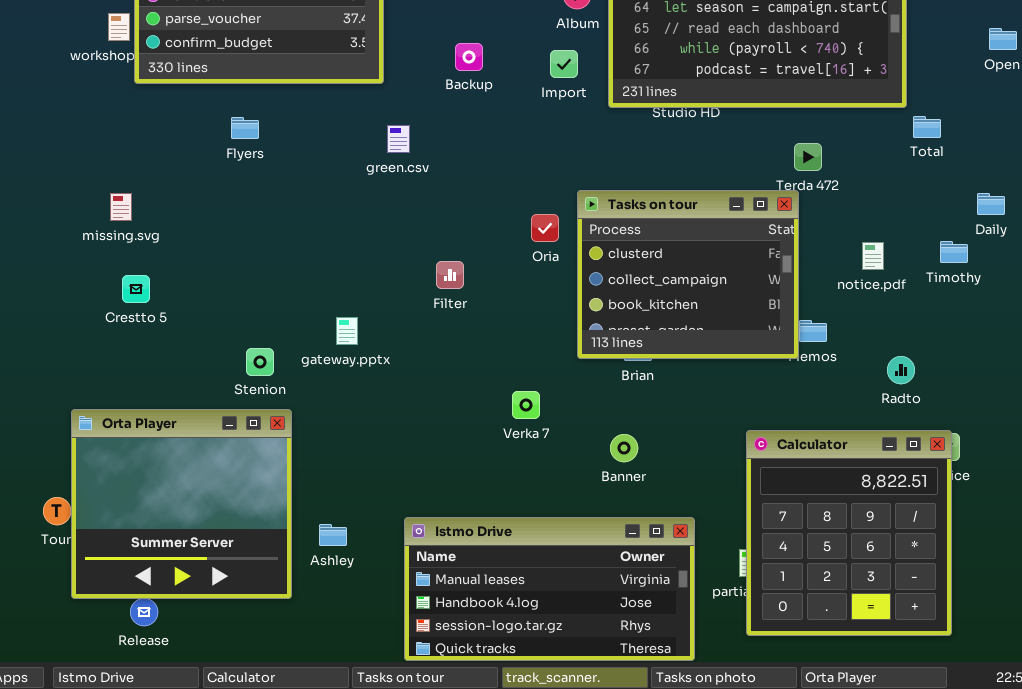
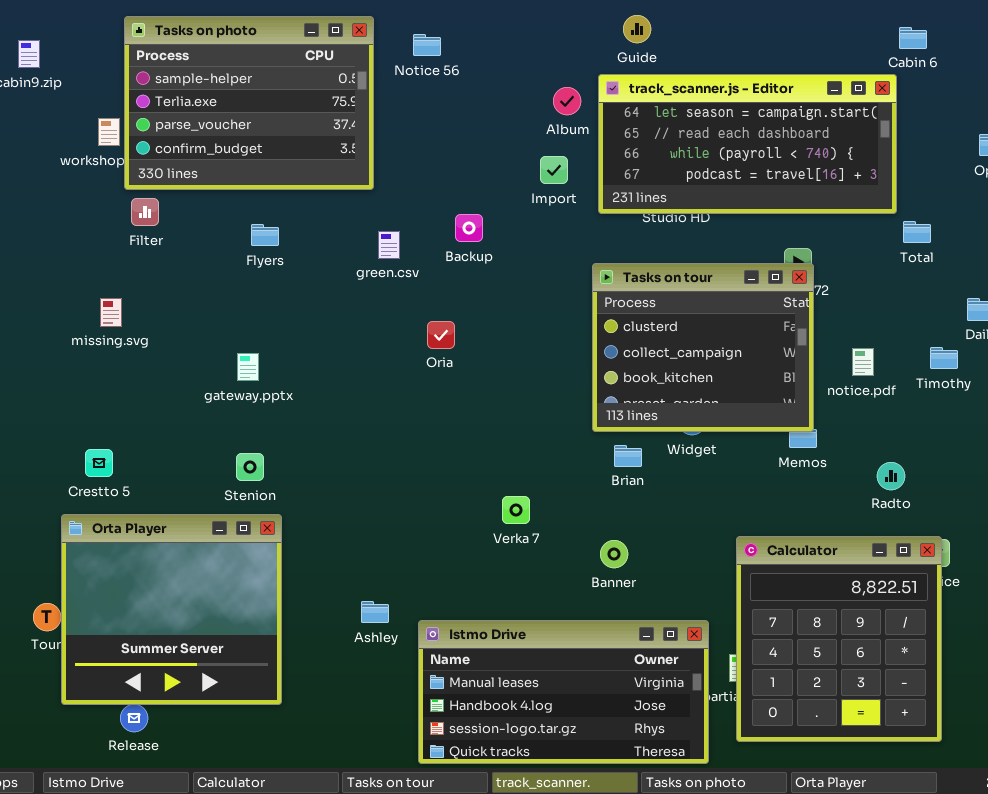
Backup: [455,43,483,71] -> [455,214,483,242], moved
Flyers: [231,117,259,139] -> [251,224,279,246], moved
Tasks on tour: [577,190,799,359] -> [592,263,814,432], moved
Oria: [531,214,559,242] -> [427,321,455,349], moved
Filter: [436,261,464,289] -> [131,198,159,226], moved
Crestto 5: [122,275,150,303] -> [85,449,113,477], moved
gateway.pptx: [336,317,358,345] -> [237,353,259,381], moved
Istmo Drive: [404,517,695,661] -> [418,620,709,764], moved
Ashley: [319,524,347,546] -> [361,601,389,623], moved

